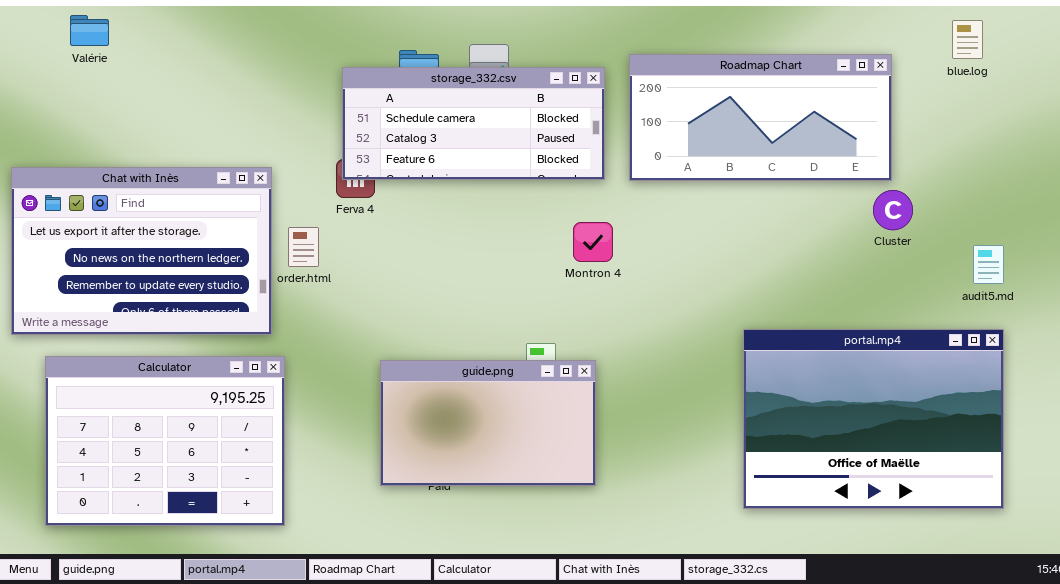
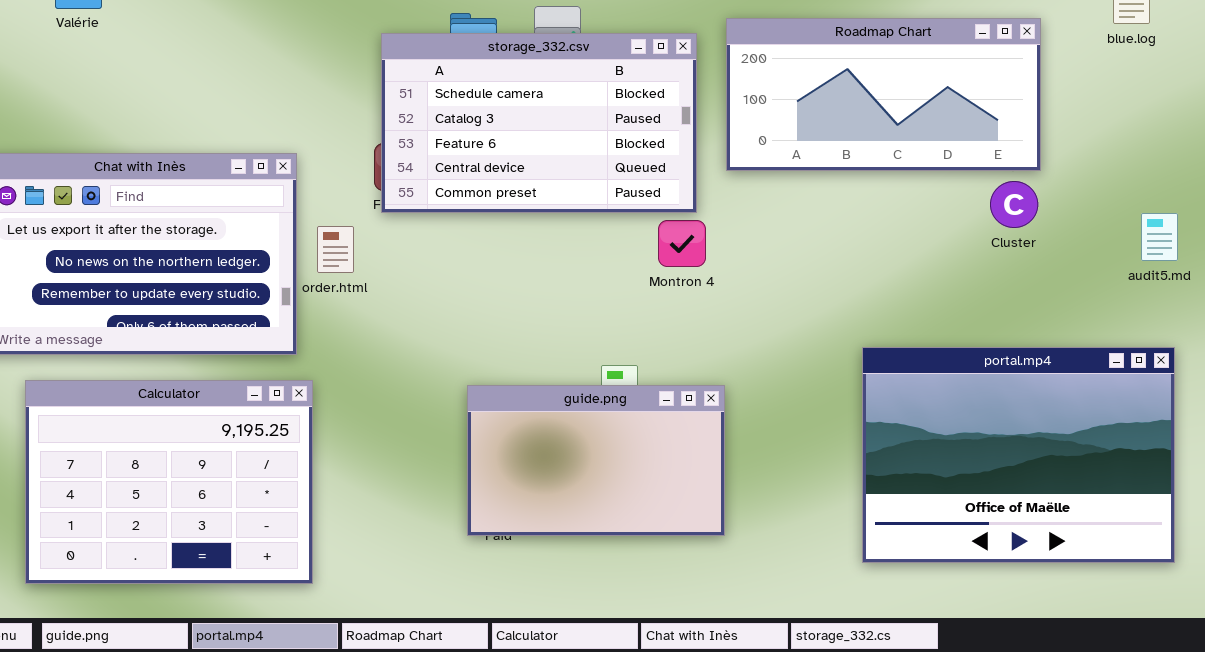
storage_332.csv: [342,67,605,180] -> [381,33,697,213], resized
Cluster: [873,190,913,230] -> [990,181,1038,228], moved
audit5.md: [973,245,1004,284] -> [1141,213,1178,261], moved
guide.png: [380,360,596,486] -> [467,385,725,536], moved

